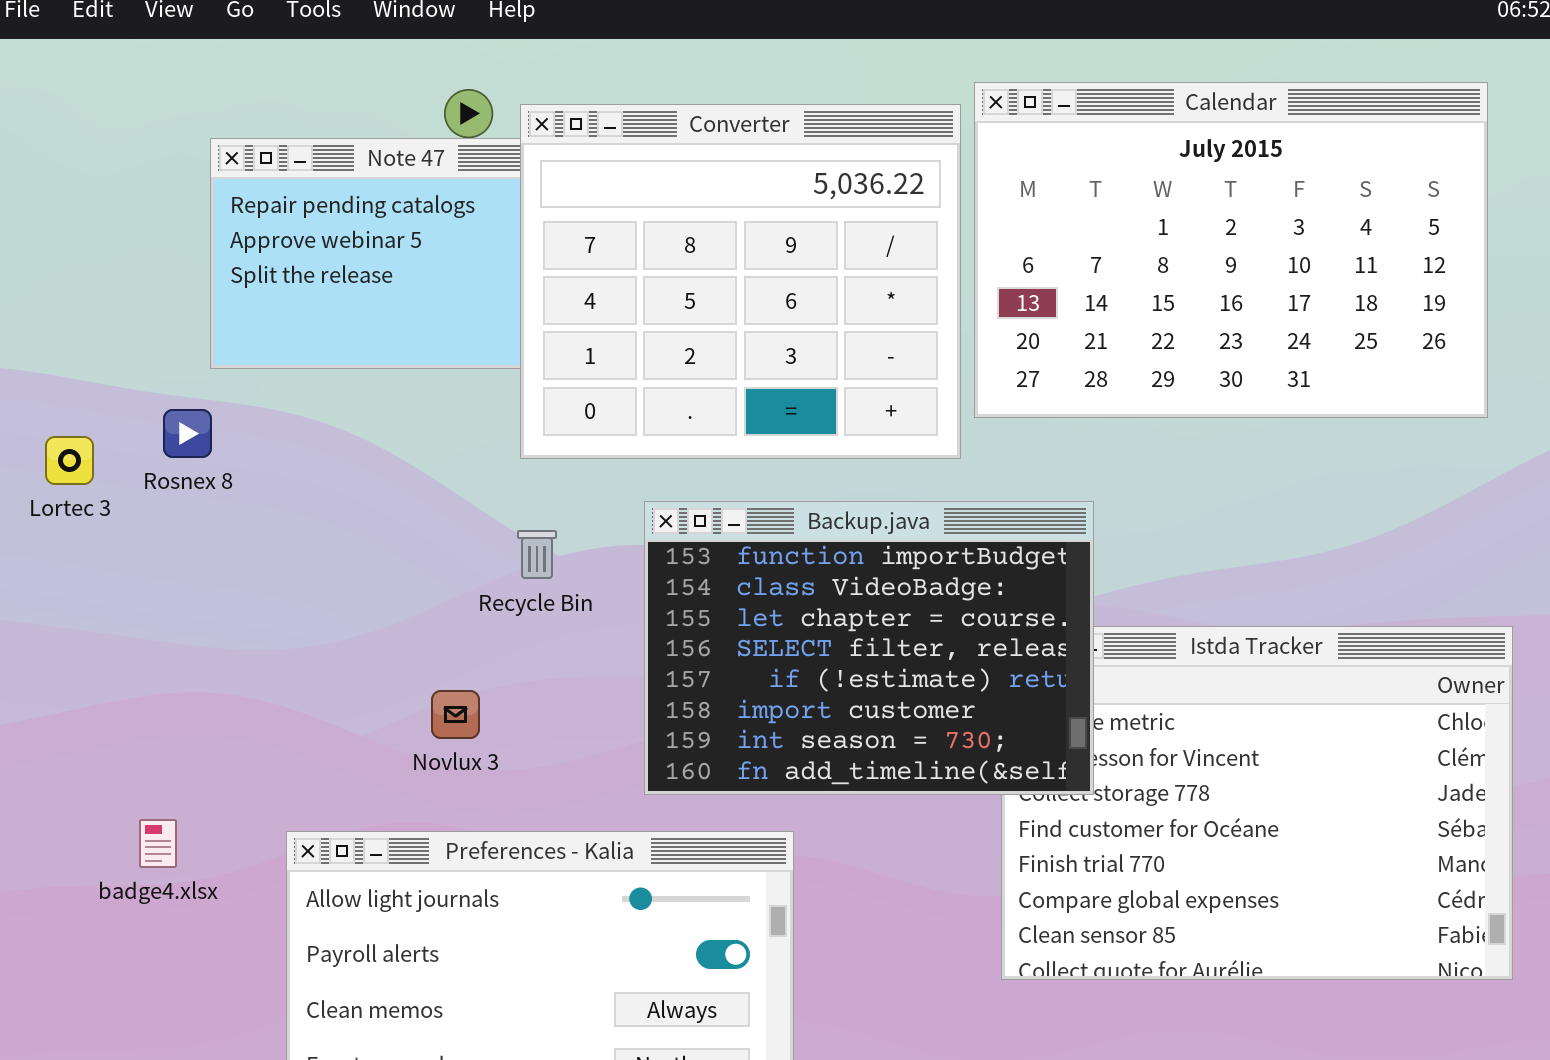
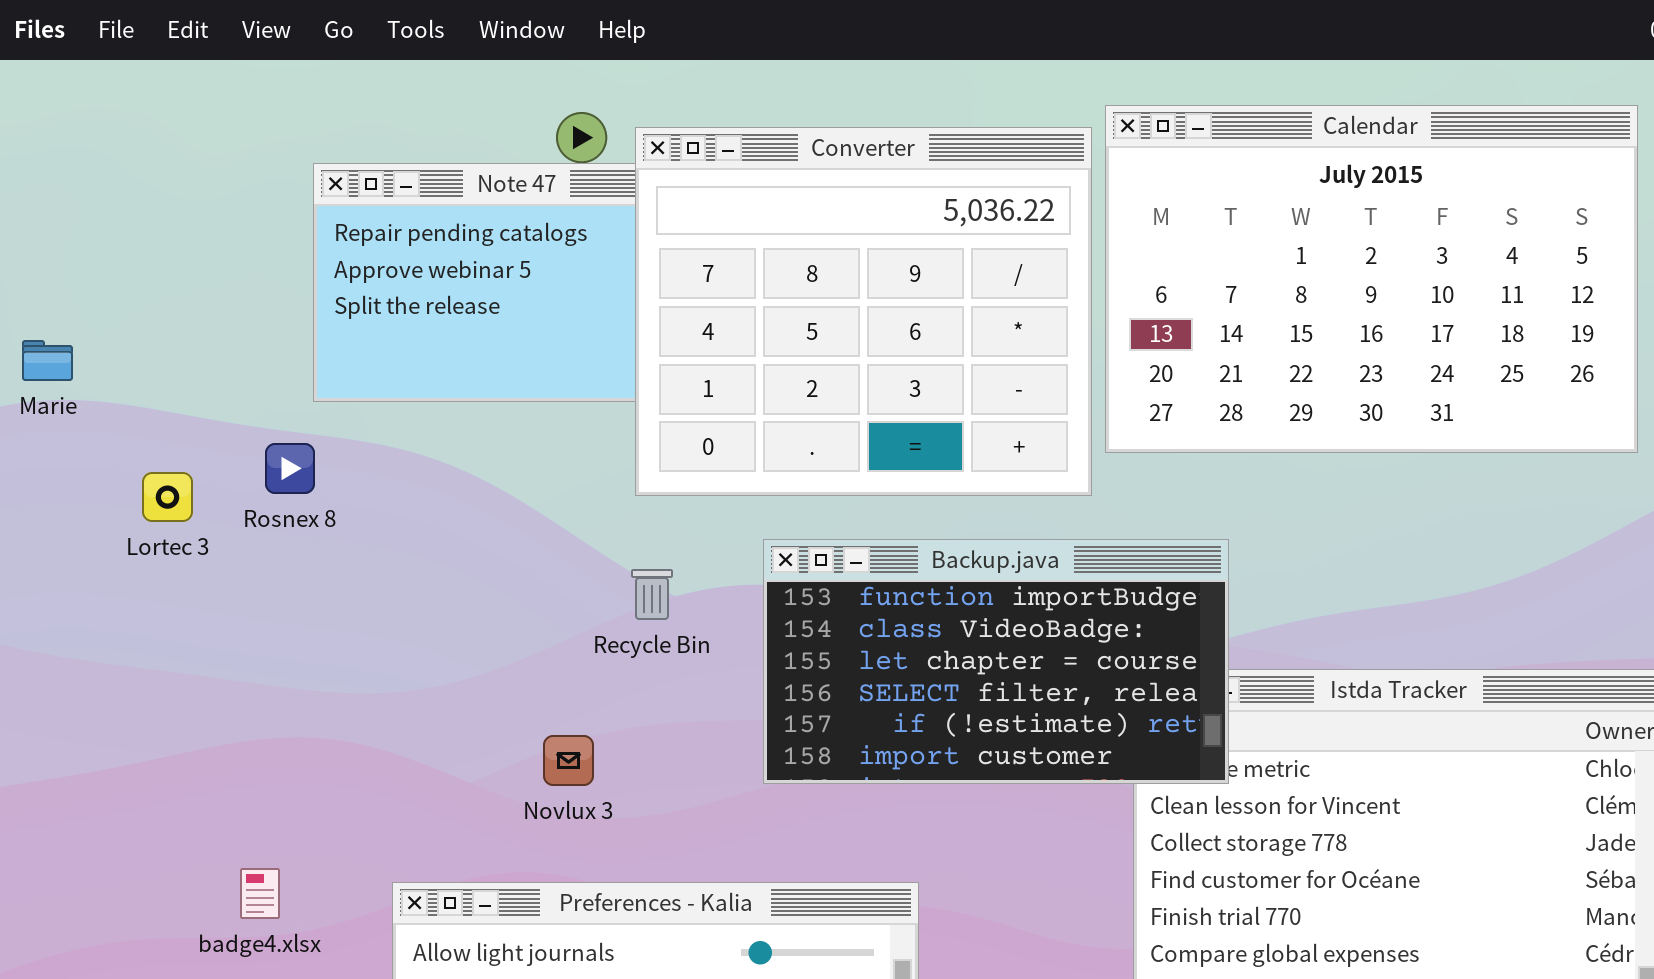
Backup.java: [644,501,1094,795] -> [763,539,1229,784], resized

